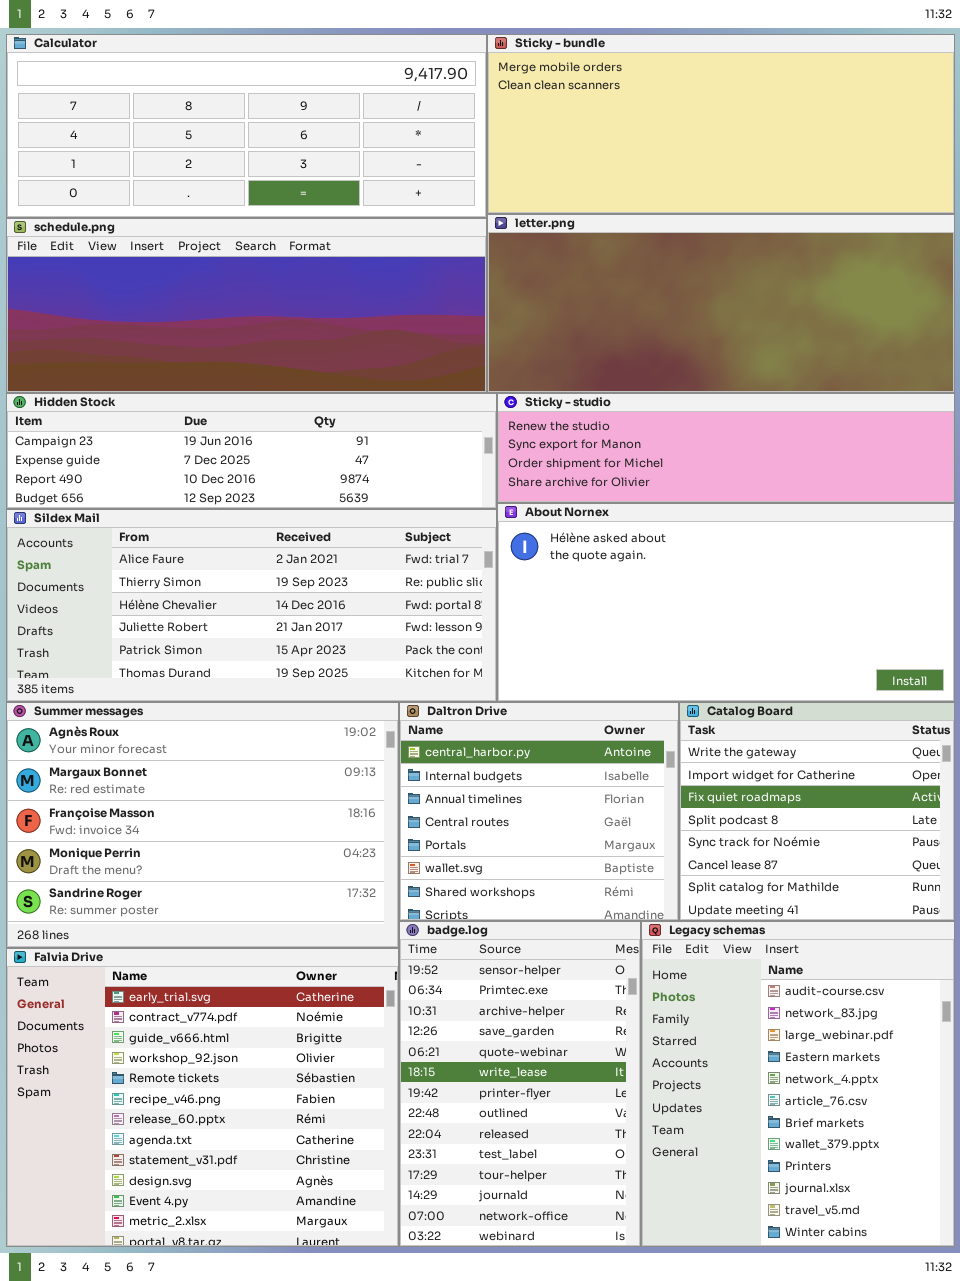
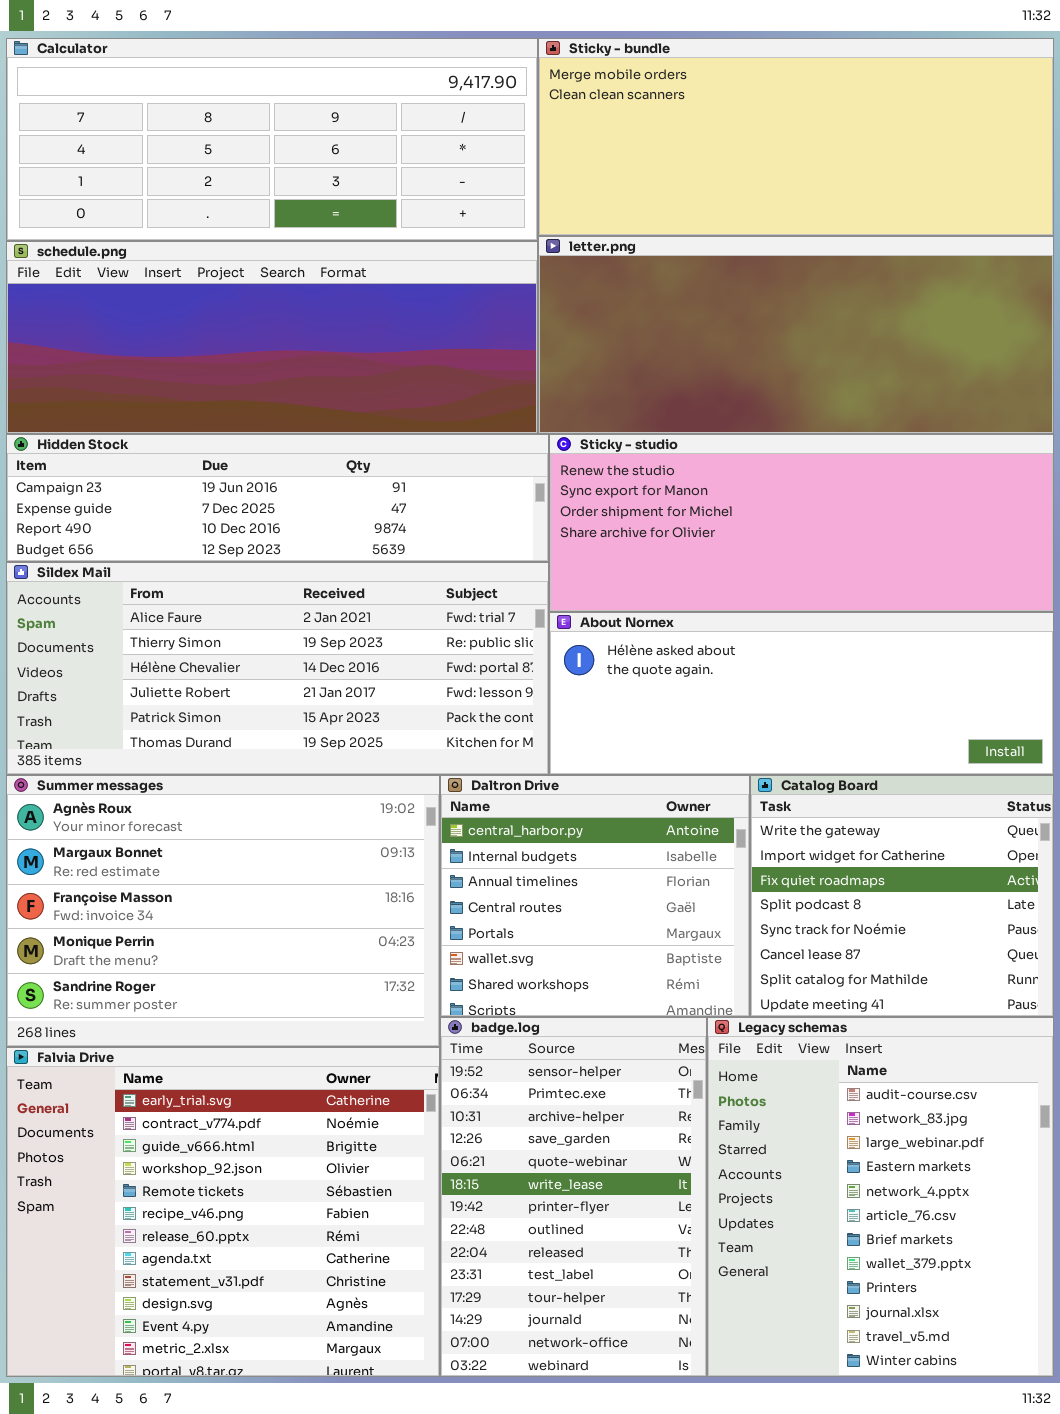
Sticky - studio: [497,393,955,503] -> [549,434,1054,612], resized
About Nornex: [497,503,955,702] -> [549,612,1054,775], resized

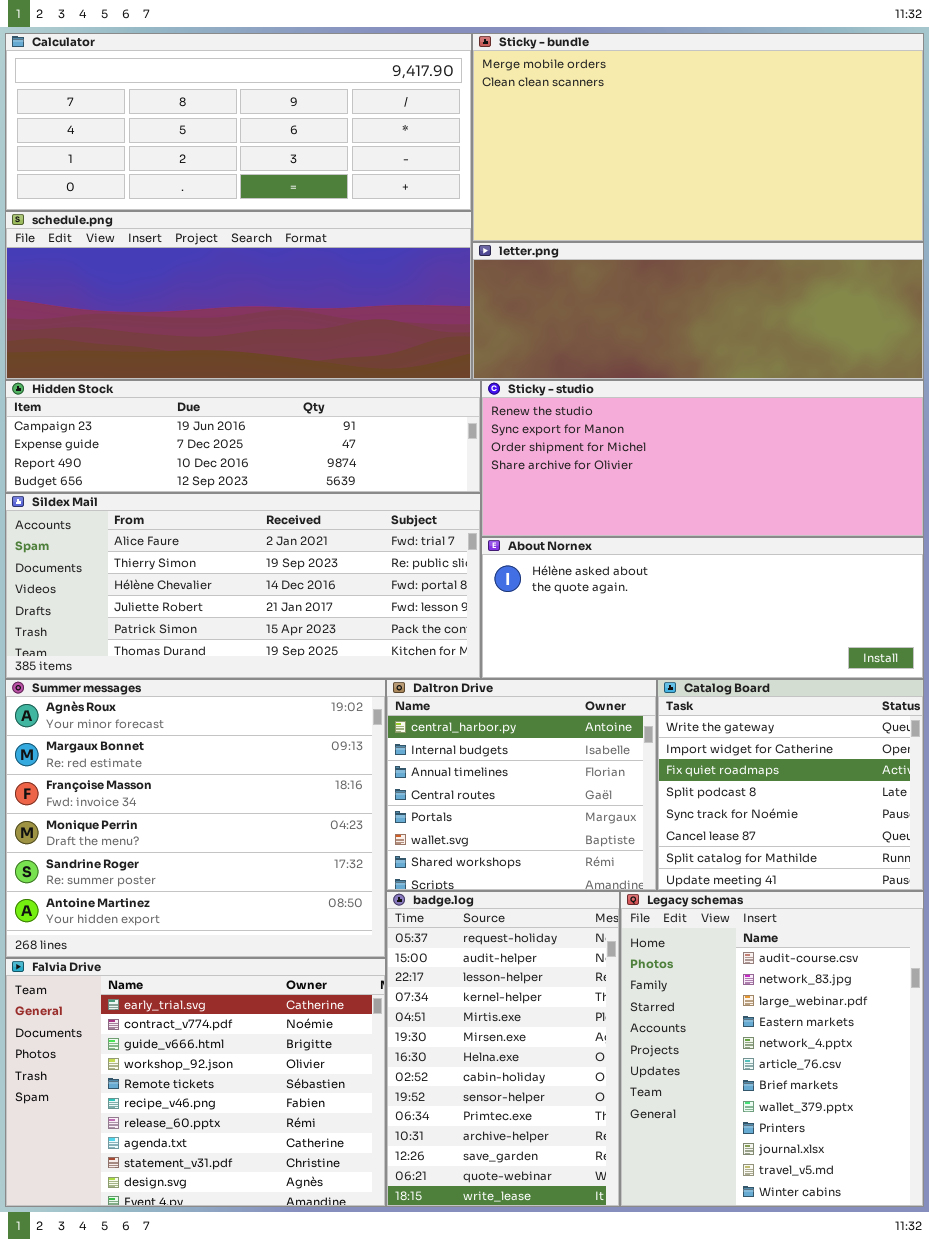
Sticky - bundle: [538,38,1054,236] -> [472,33,924,242], resized
letter.png: [538,236,1054,434] -> [472,242,924,380], resized
Summer messages: [6,775,440,1047] -> [5,679,386,958], resized
badge.log: [440,1017,707,1377] -> [386,891,620,1207], scrolled up 8 rows
Falvia Drive: [6,1047,440,1377] -> [5,958,386,1207], resized

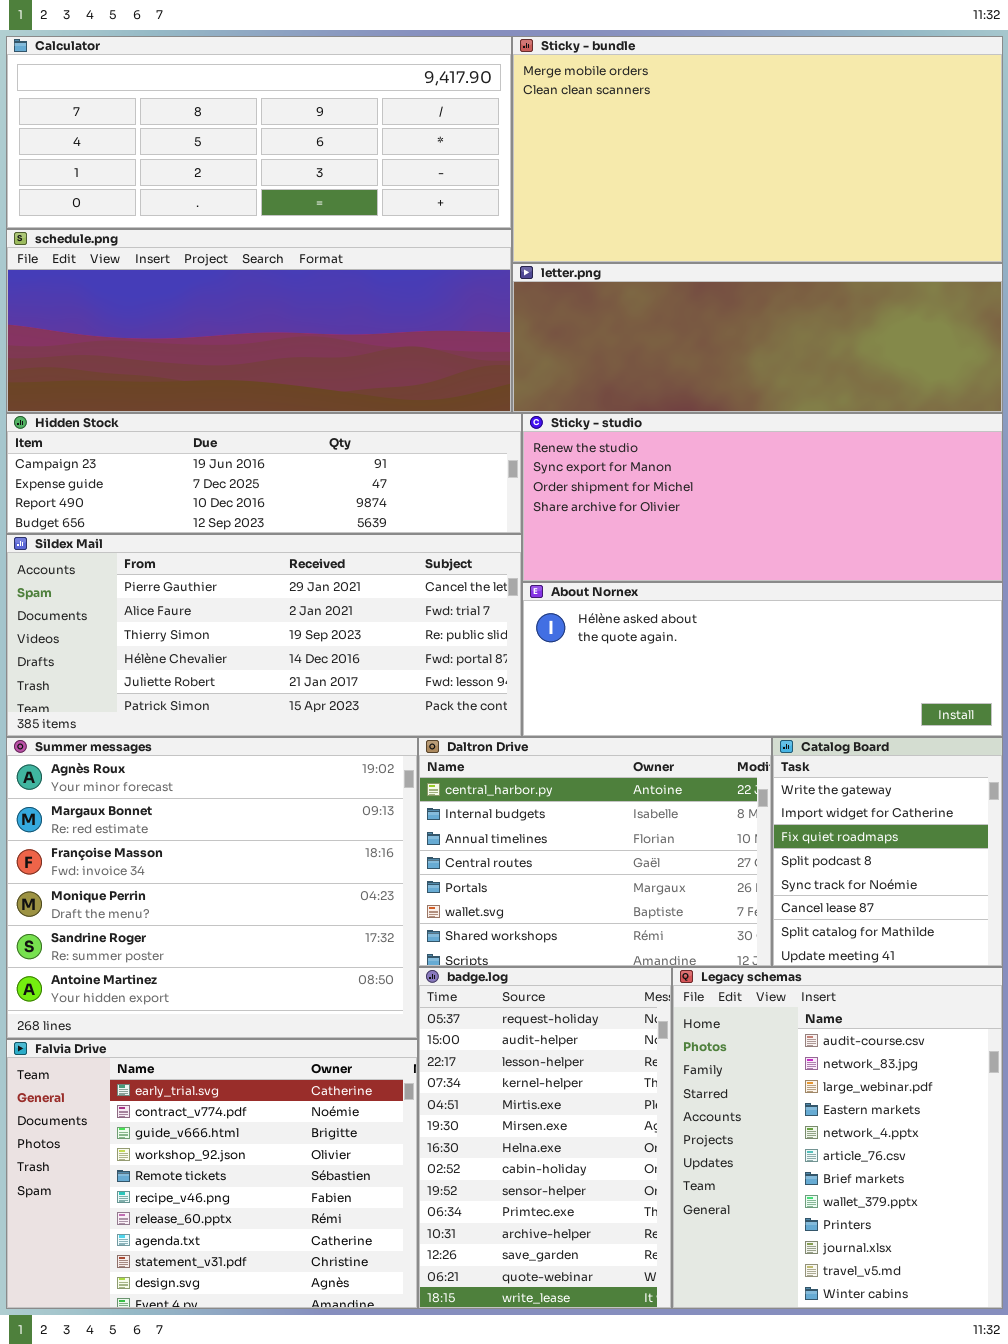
Sildex Mail: [5,493,481,679] -> [6,534,522,737], scrolled up 1 row
Daltron Drive: [386,679,657,891] -> [418,737,772,967], resized
Catalog Board: [657,679,924,891] -> [772,737,1003,967], resized

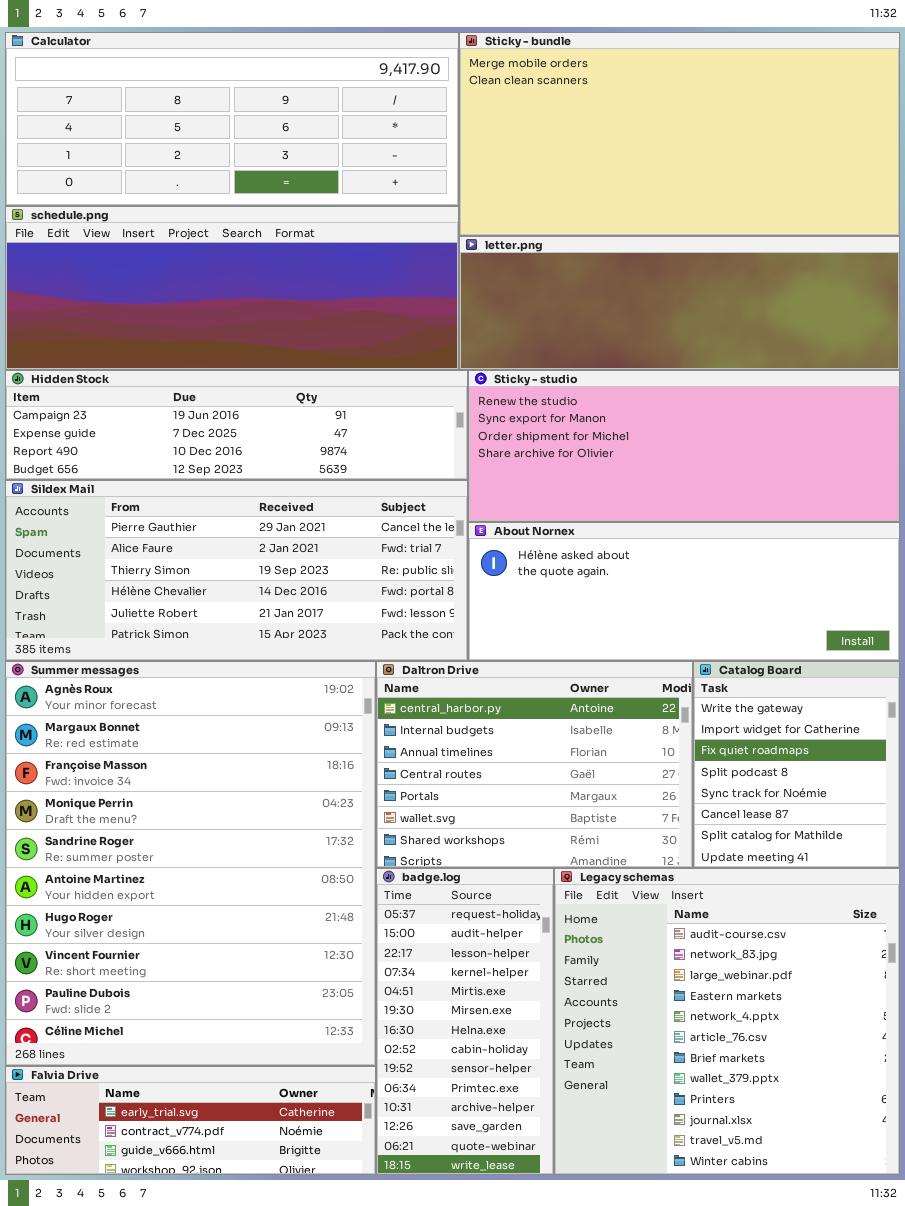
Summer messages: [6,737,418,1039] -> [5,661,376,1066], resized
badge.log: [418,967,672,1309] -> [376,868,554,1175], resized
Legacy schemas: [672,967,1003,1309] -> [554,868,900,1175], resized
Falvia Drive: [6,1039,418,1309] -> [5,1066,376,1175], resized

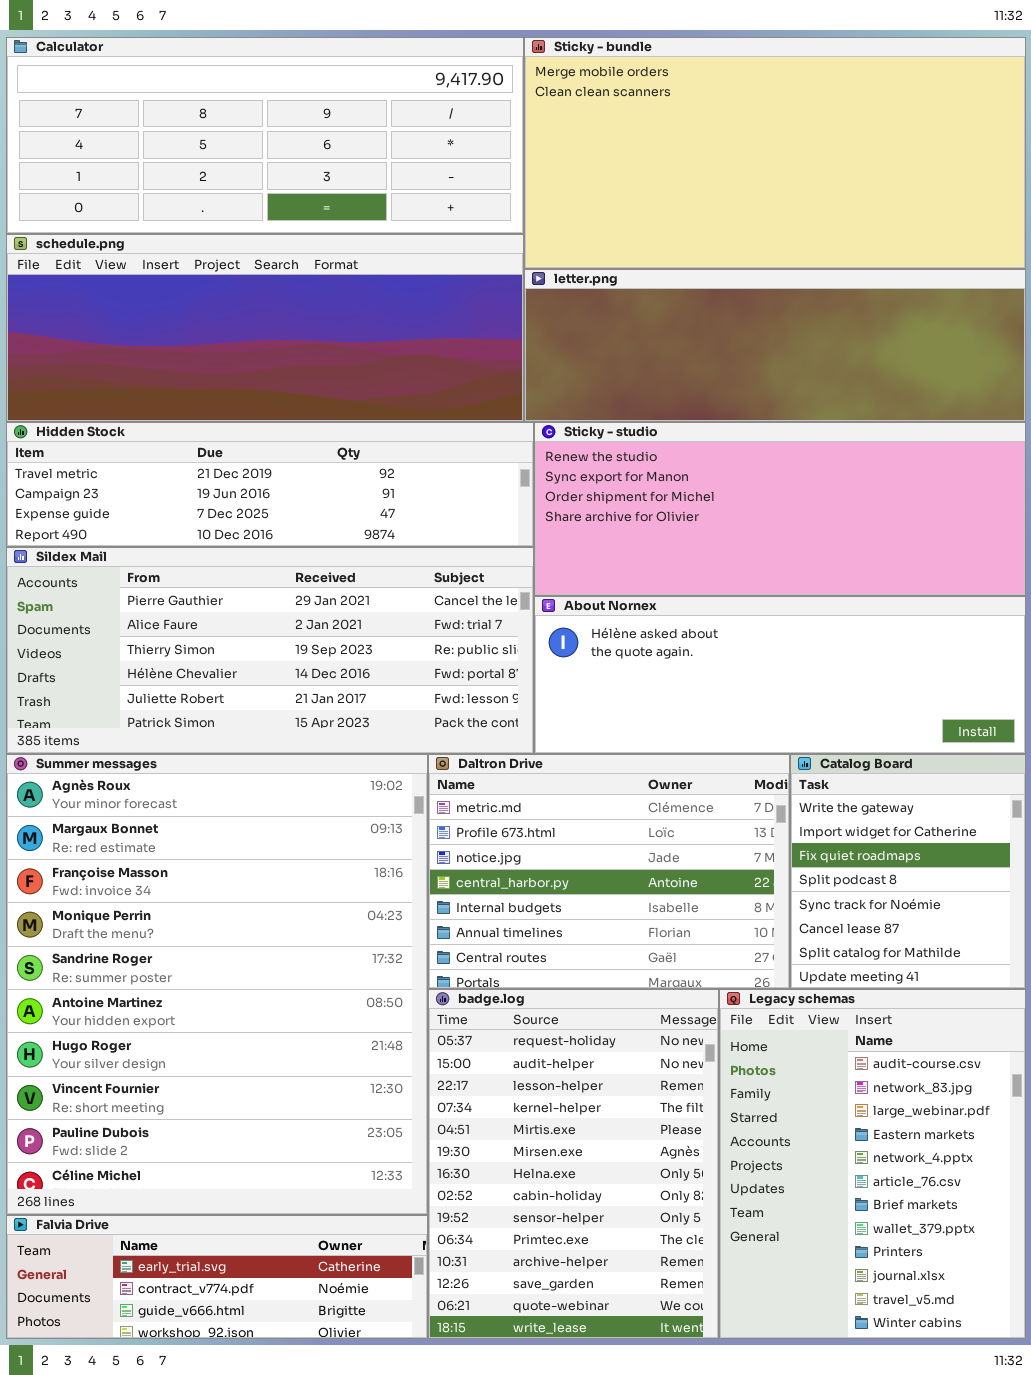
Hidden Stock: [5,370,468,480] -> [6,422,534,547], scrolled up 1 row
Daltron Drive: [376,661,693,868] -> [428,754,790,989], scrolled up 3 rows
badge.log: [376,868,554,1175] -> [428,989,719,1339], resized
Legacy schemas: [554,868,900,1175] -> [719,989,1026,1339], resized

